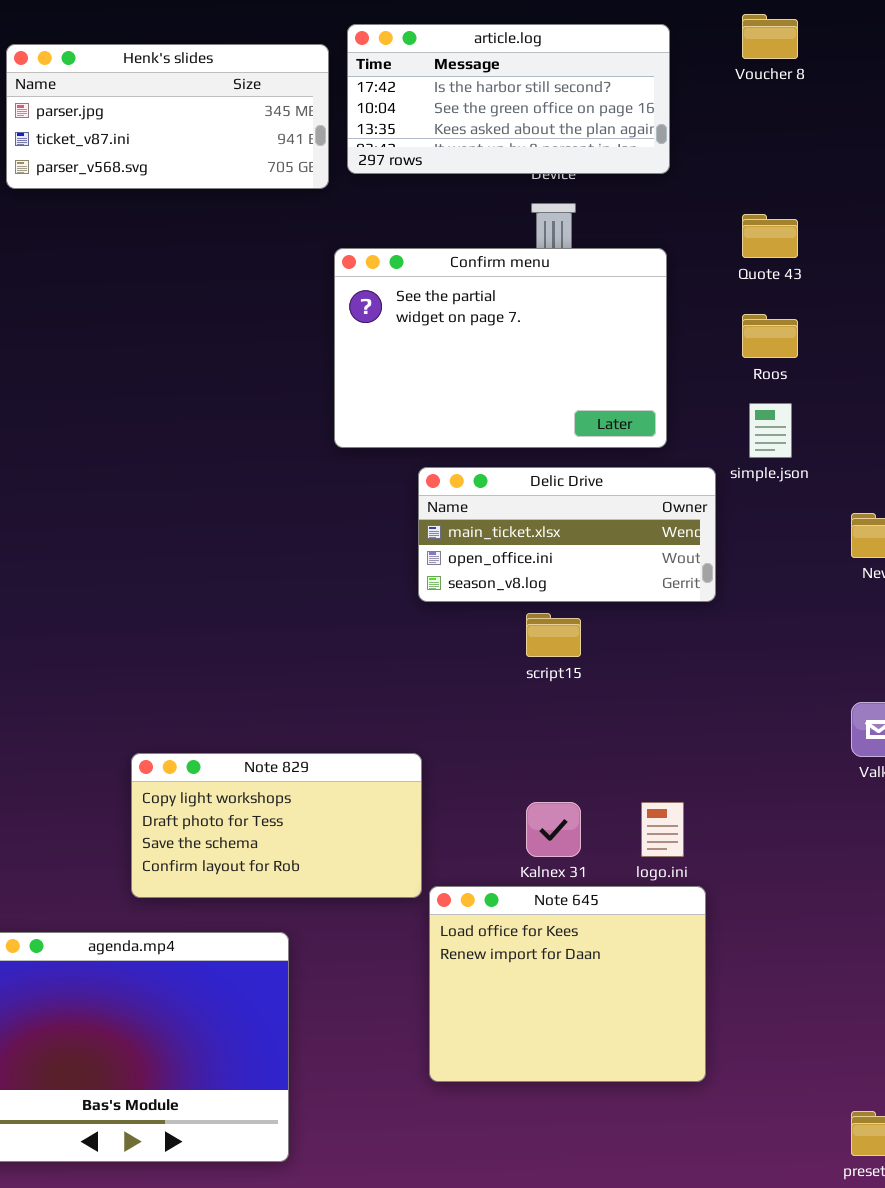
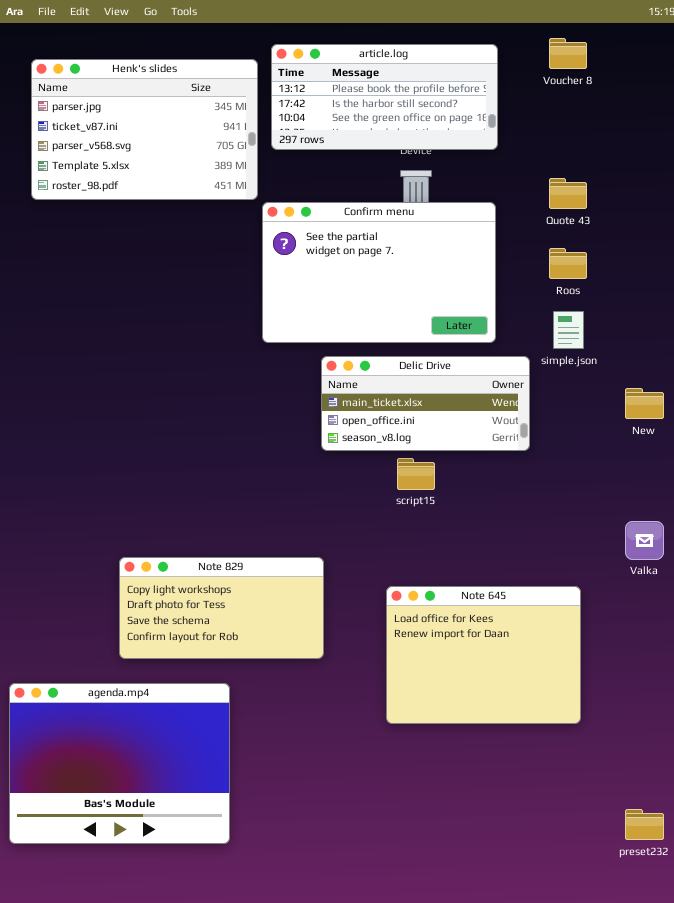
article.log: [347,24,670,174] -> [271,44,498,150], scrolled up 1 row
Henk's slides: [6,44,329,189] -> [31,59,258,200], resized
Note 645: [429,886,706,1082] -> [386,586,581,724], moved

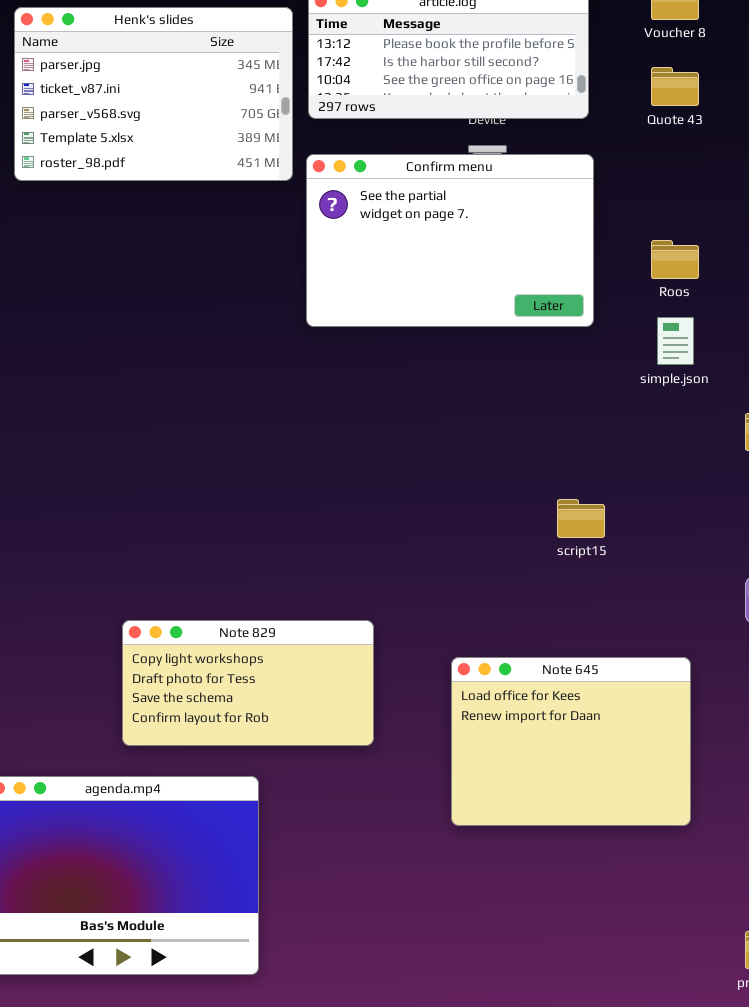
Quote 43: [549,178,587,209] -> [651,67,699,106], moved
Confirm menu: [262,202,496,343] -> [306,154,594,327], moved
Delic Drive: [321,356,530,451] -> none, closed
script15: [397,458,435,490] -> [557,499,605,538], moved

